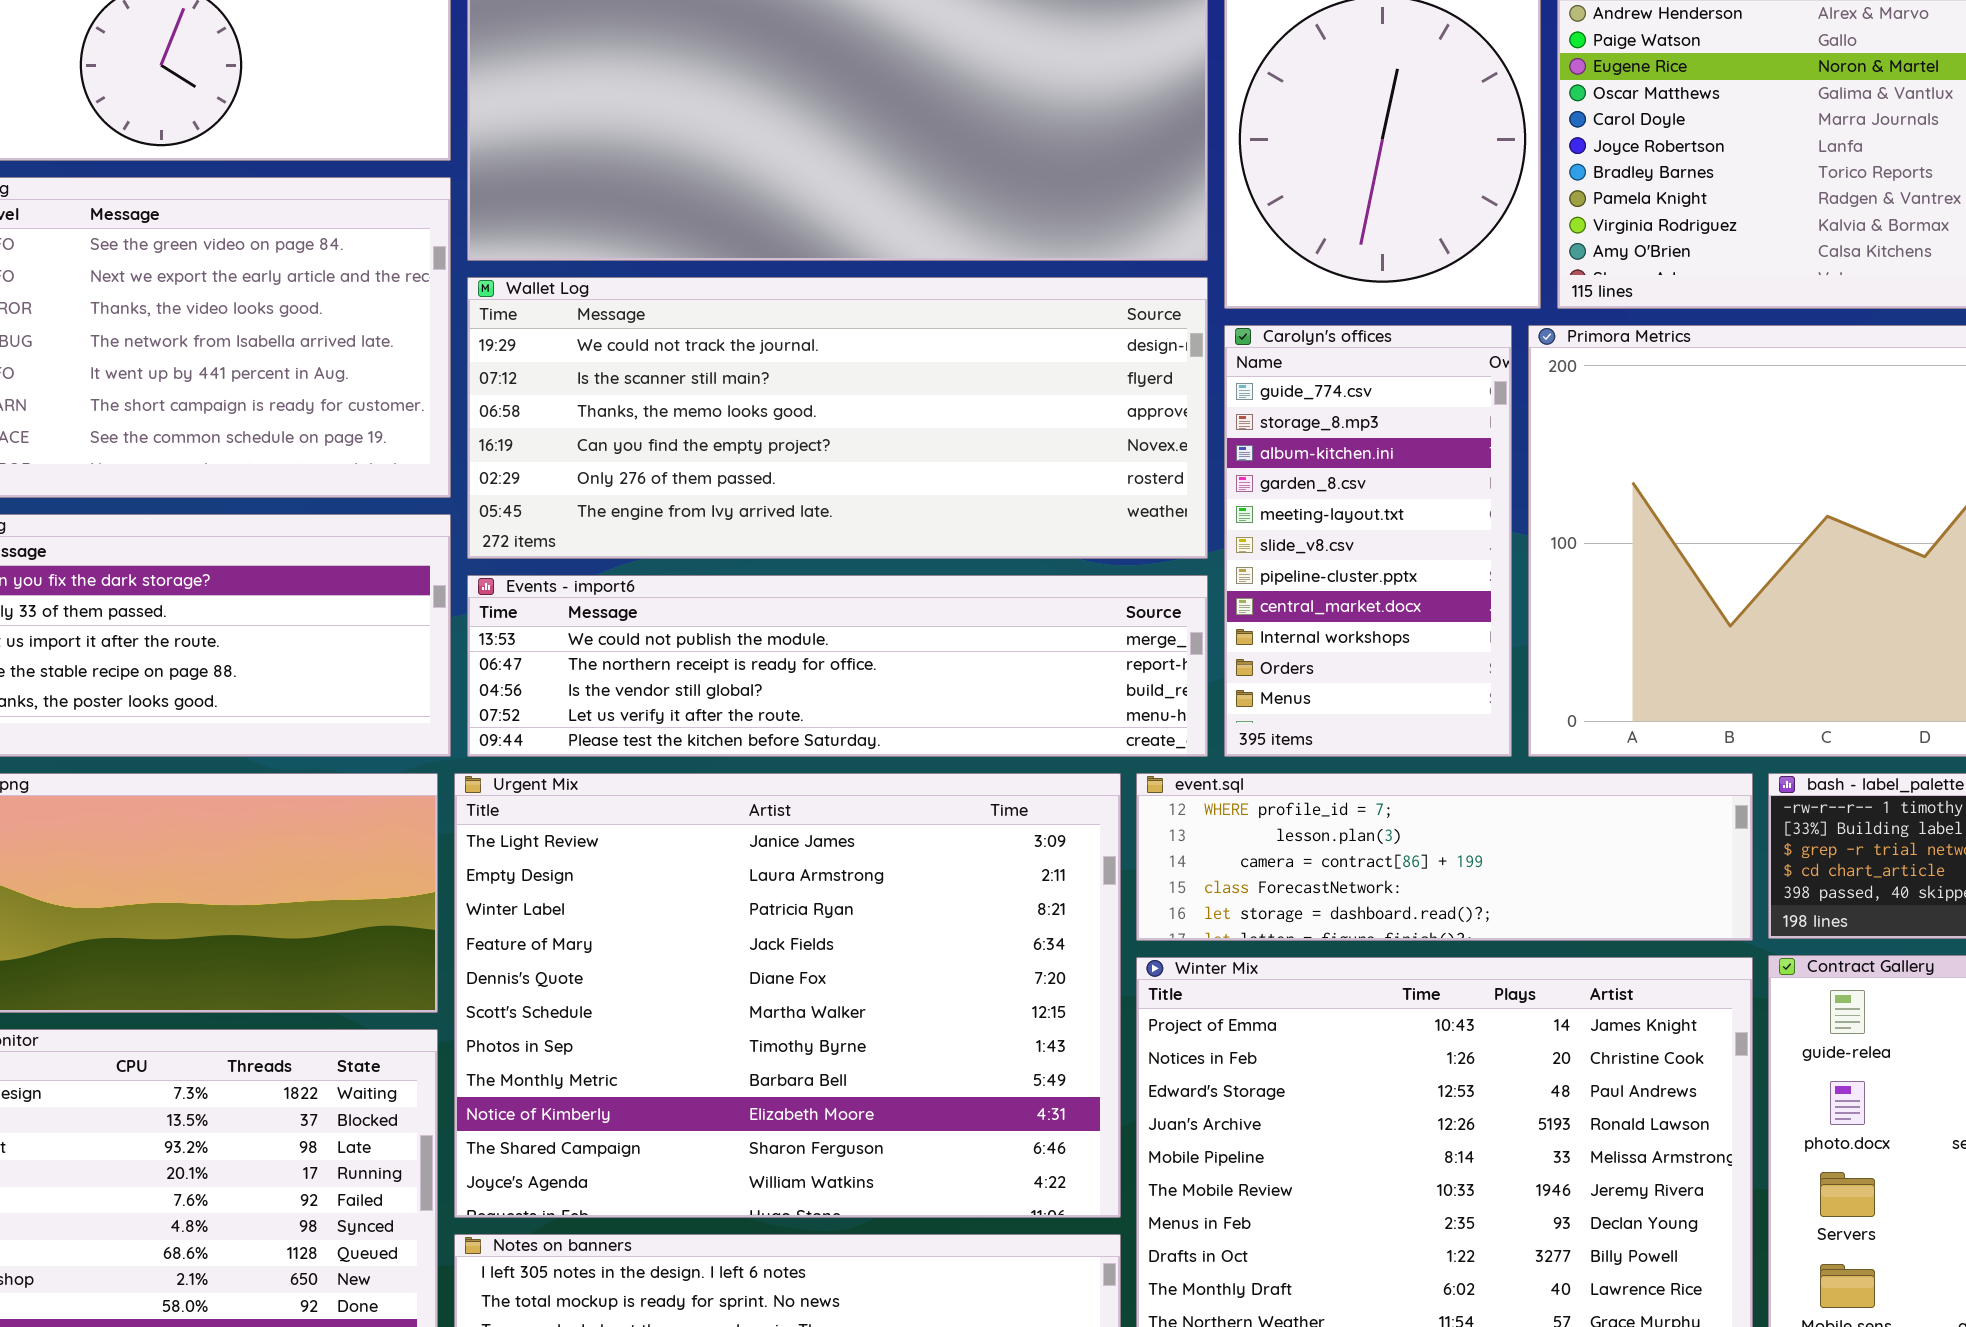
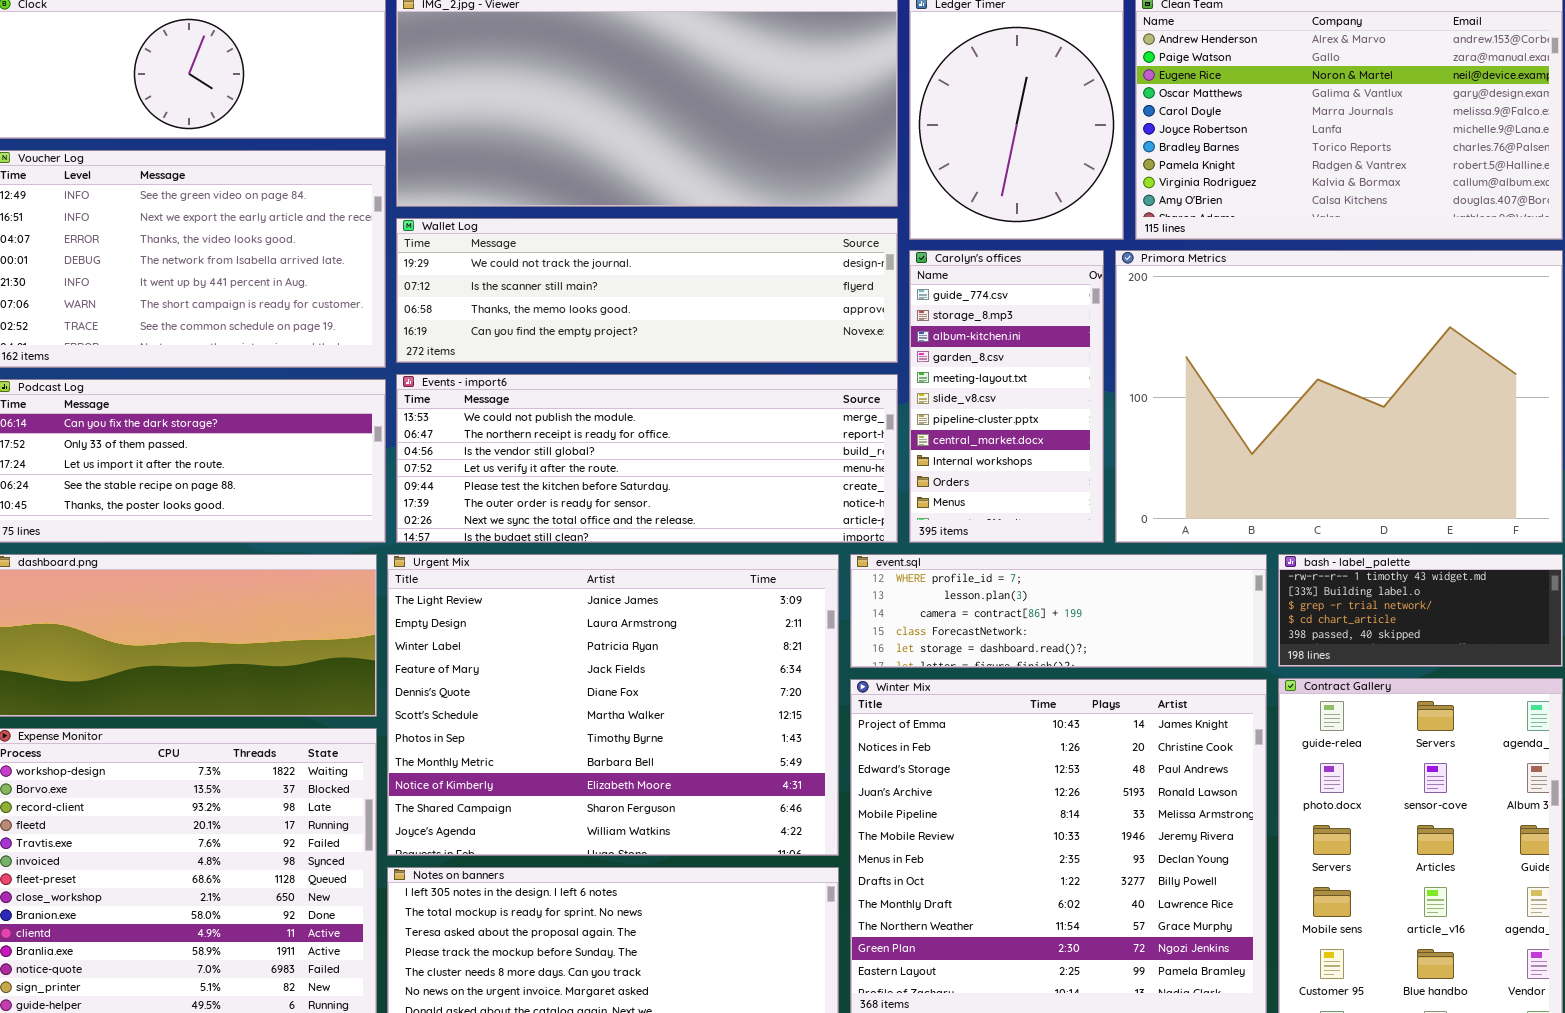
Wallet Log: [467,277,1208,559] -> [396,218,898,363], resized
Events - import6: [467,575,1208,757] -> [396,374,898,543], resized

